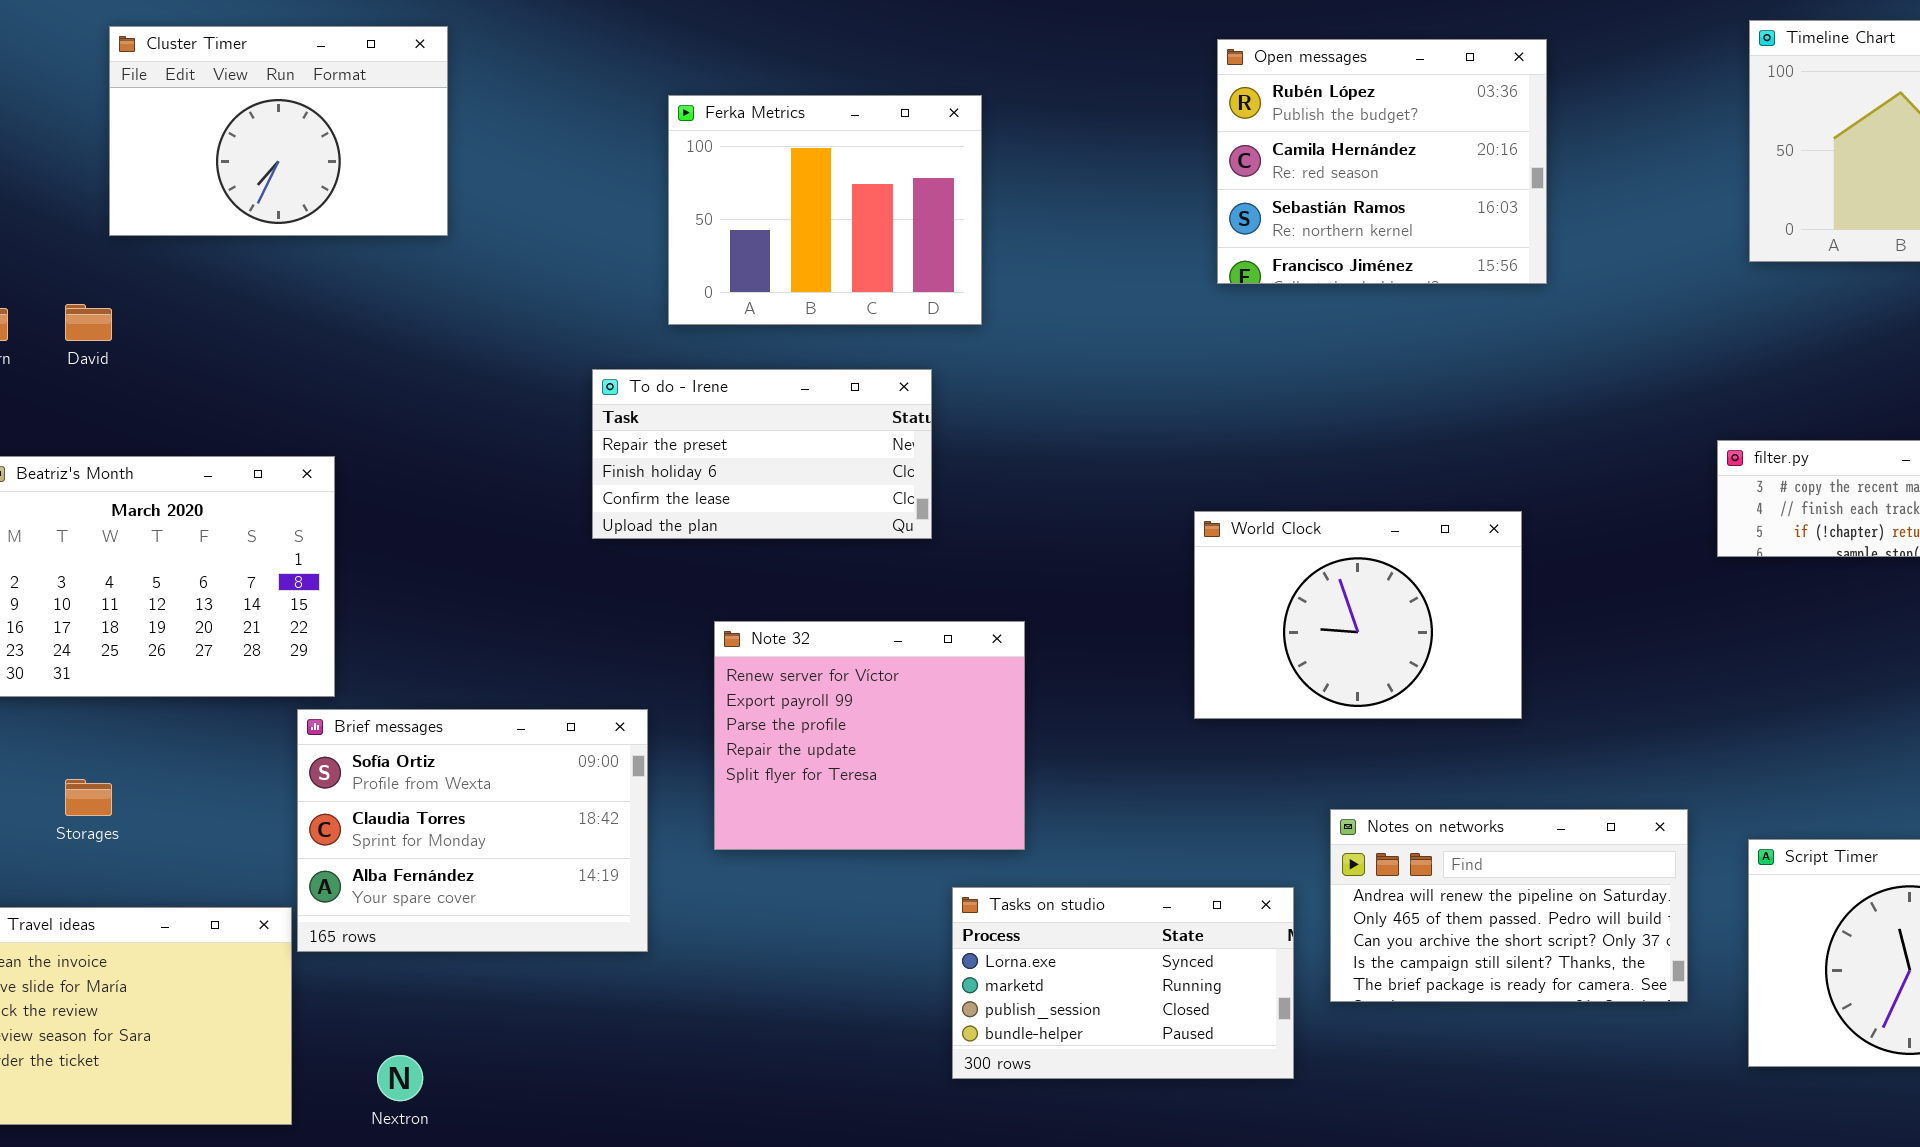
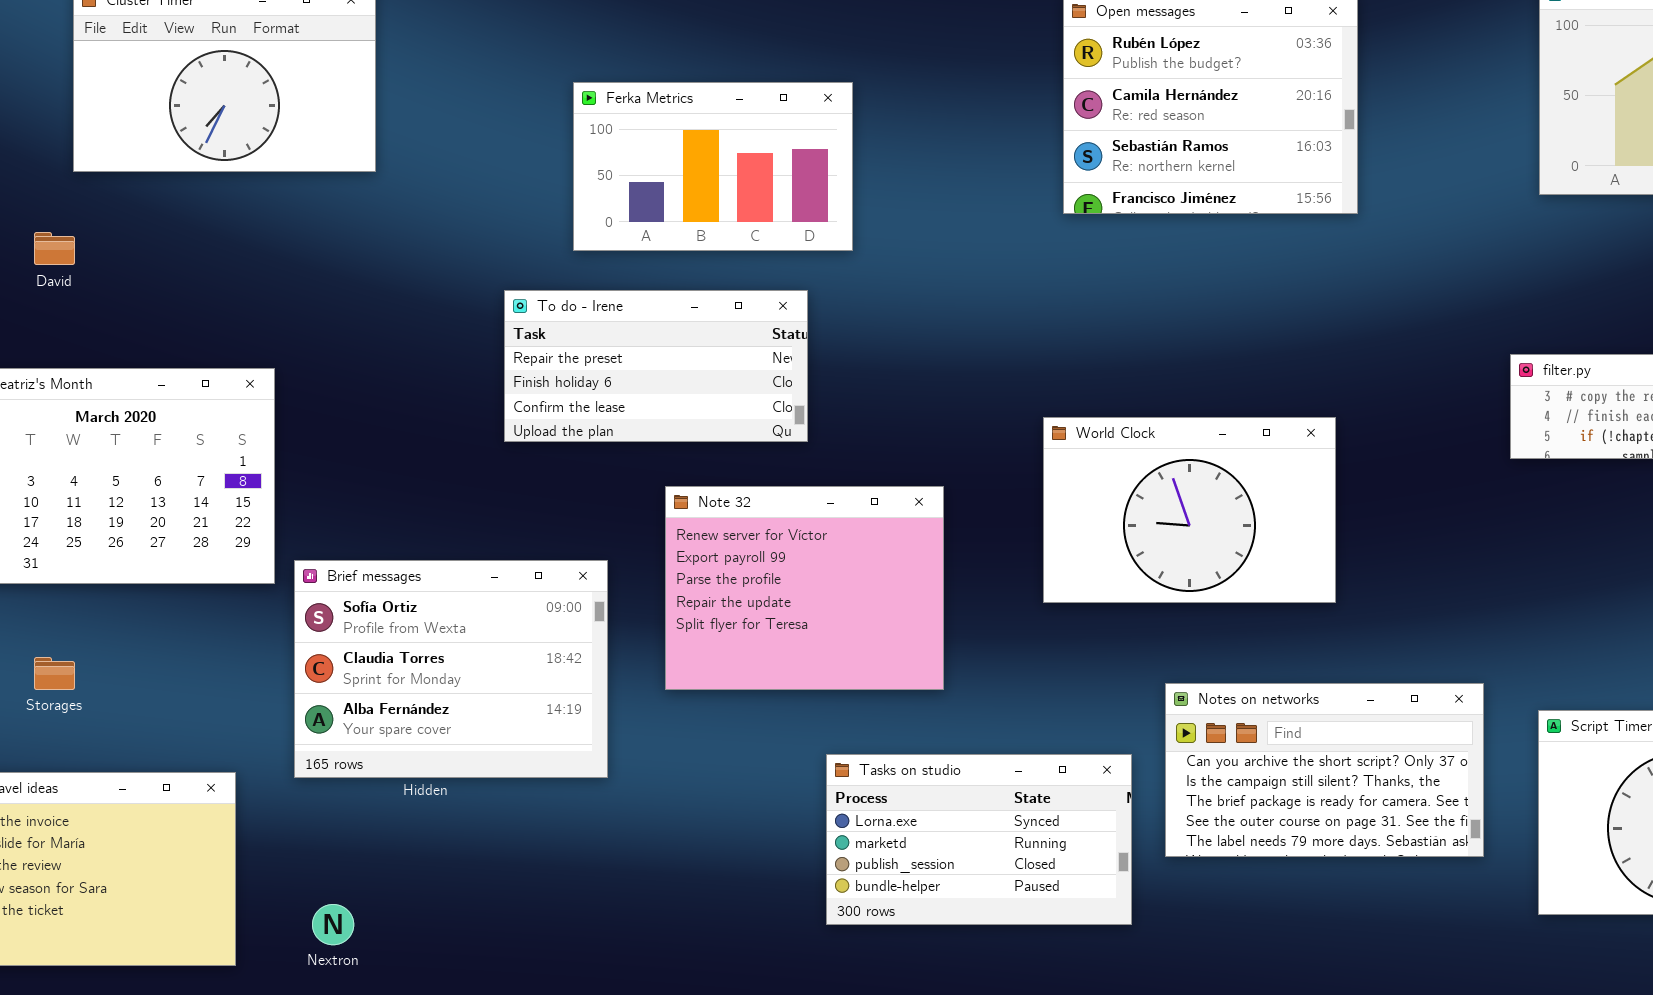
Ferka Metrics: [668,95,982,325] -> [573,82,853,251], resized
Note 32: [714,621,1025,850] -> [665,486,944,690], moved
Brief messages: [297,709,648,952] -> [294,560,608,778], moved
Notes on networks: [1330,809,1688,1002] -> [1165,683,1484,857], scrolled down 2 rows

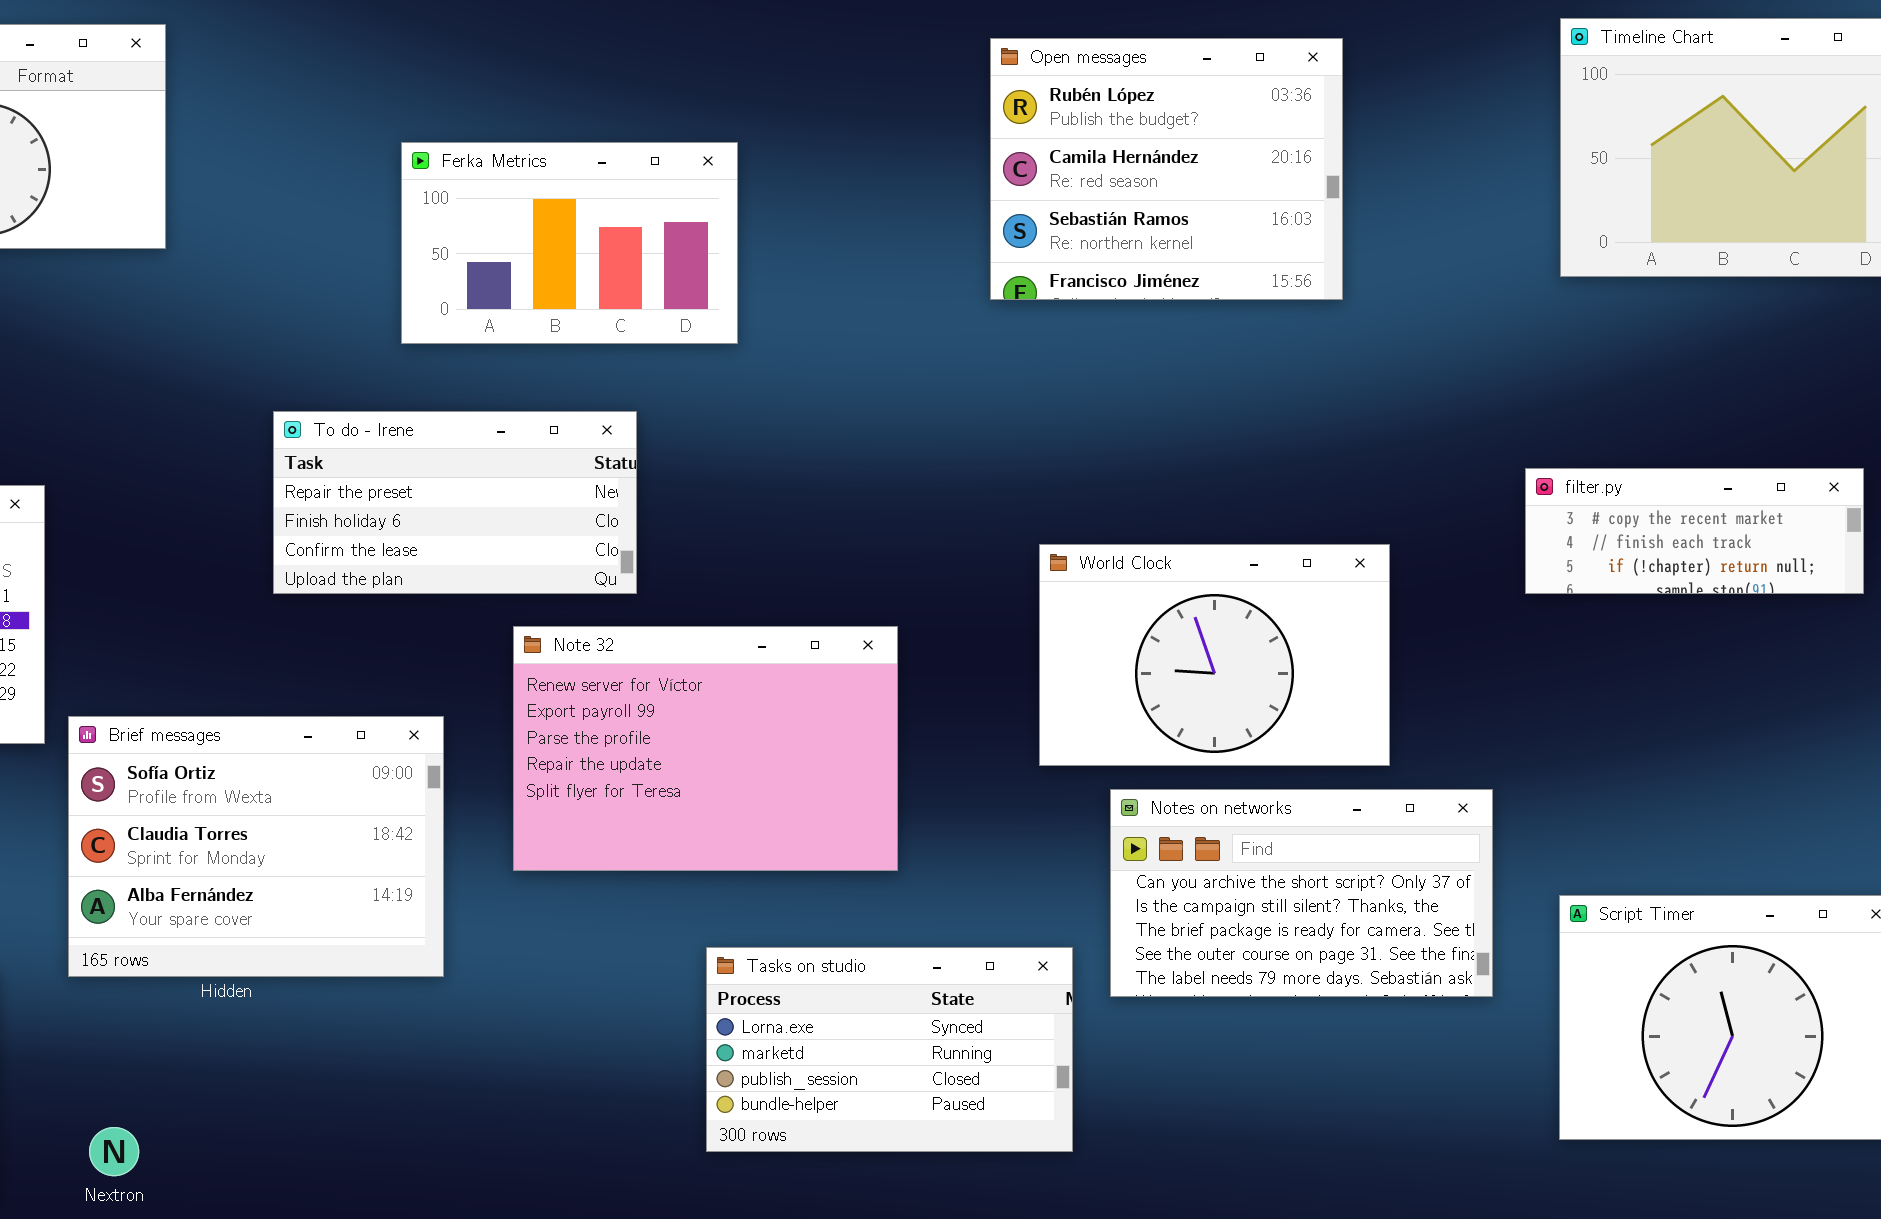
To do - Irene: [504,290,808,442] -> [273,411,637,594], moved
World Clock: [1043,417,1336,603] -> [1039,544,1390,766], moved
Note 32: [665,486,944,690] -> [513,626,898,871], resized
Notes on networks: [1165,683,1484,857] -> [1110,789,1493,997], moved

